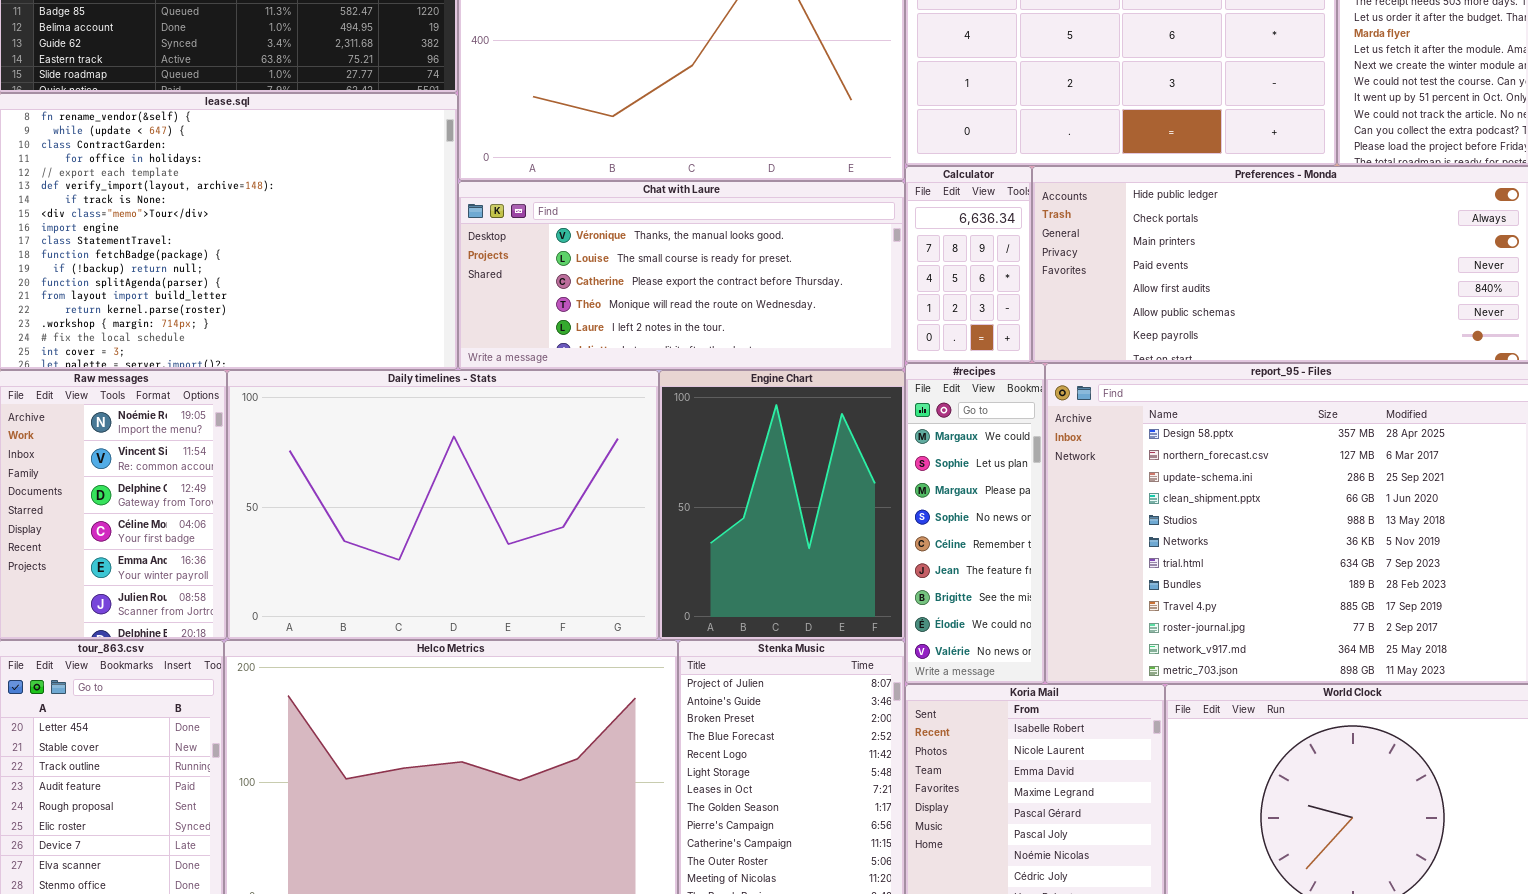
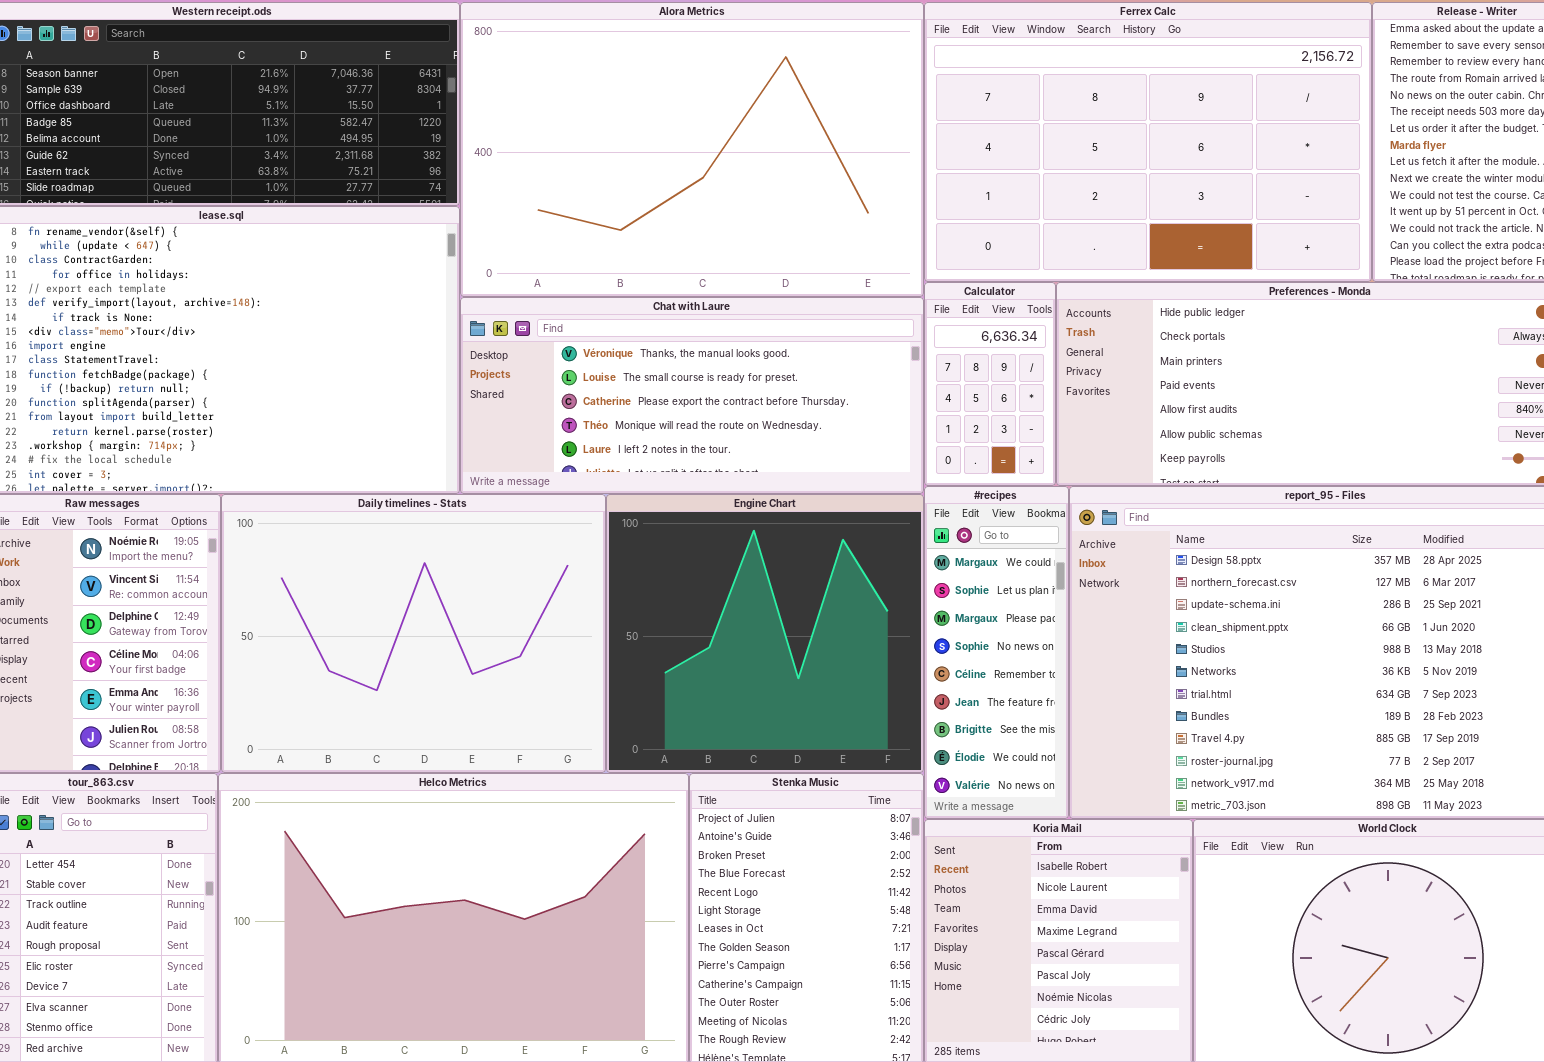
Daily timelines - Stats: [227,370,659,640] -> [221,494,606,773], resized
Engine Chart: [659,370,905,640] -> [606,494,924,773], resized

